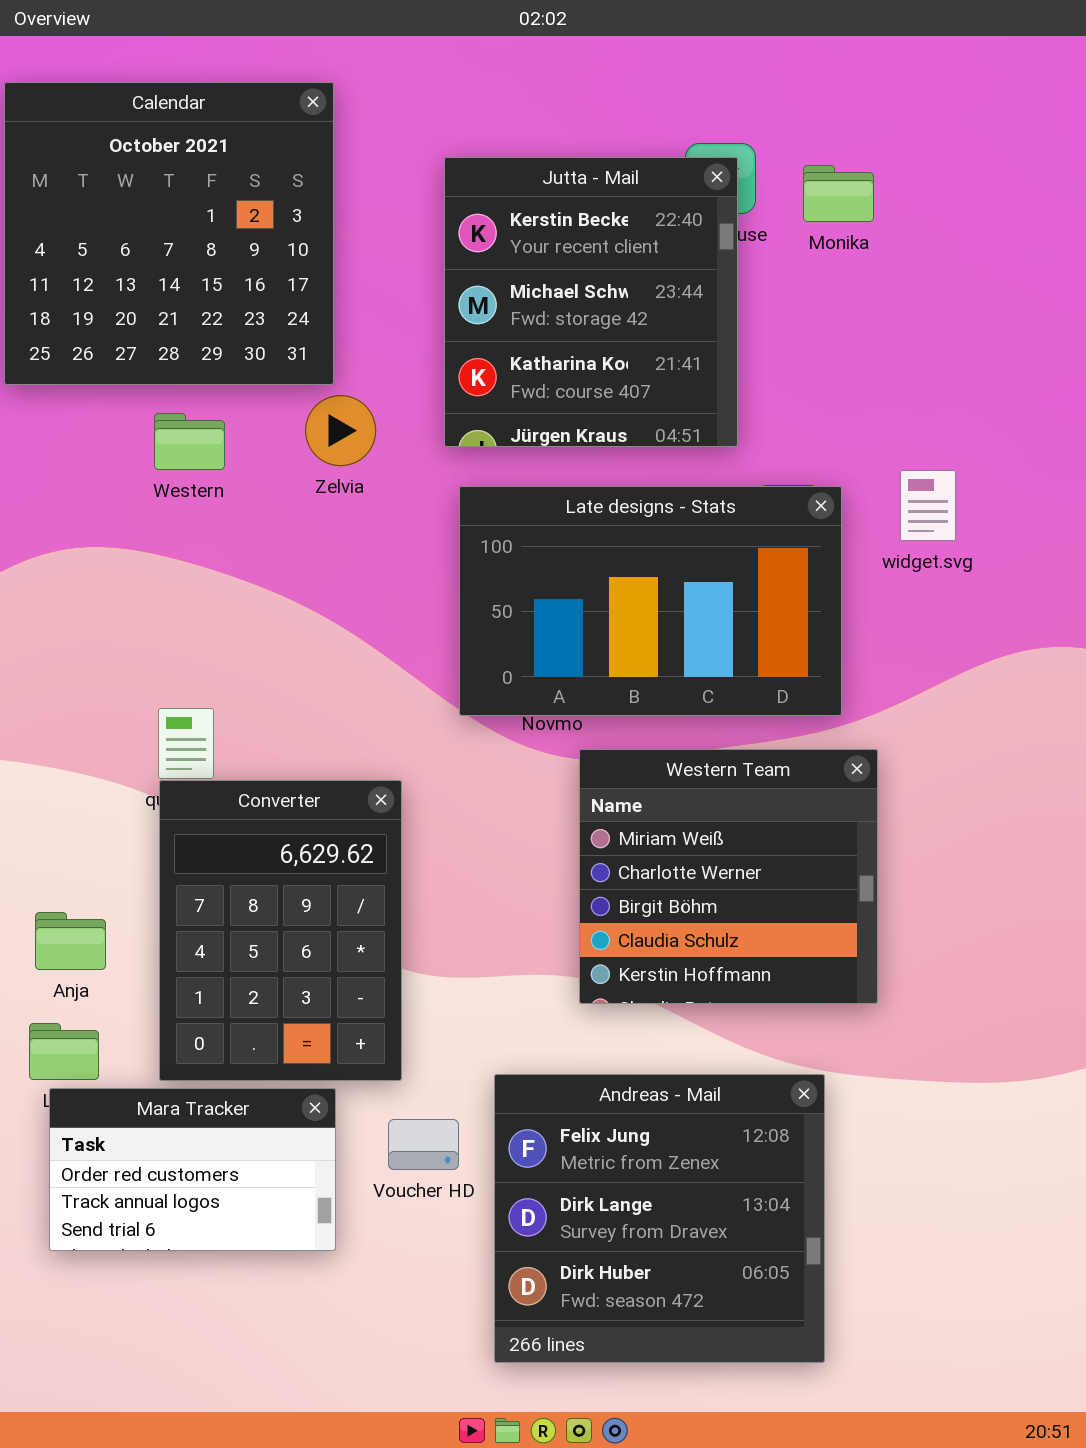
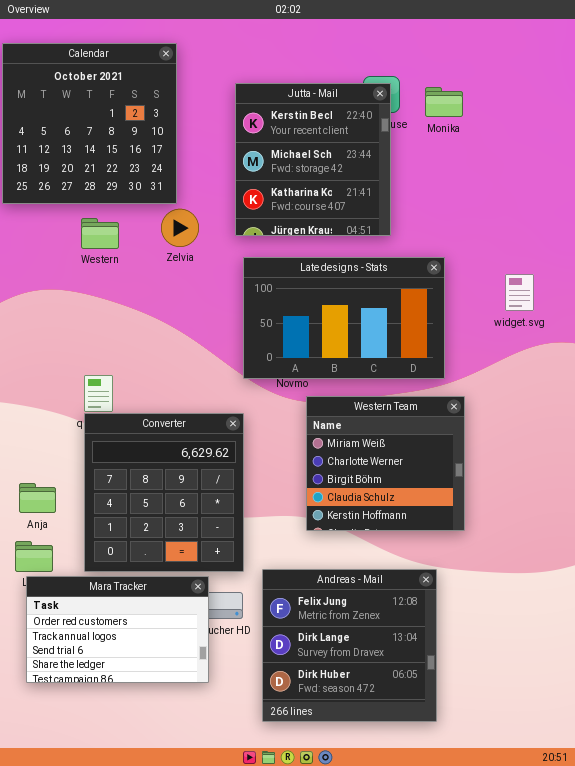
widget.svg: [900,470,956,541] -> [505,274,534,311], moved
Converter: [159,780,402,1081] -> [84,413,244,572], resized
Mara Tracker: [49,1088,336,1251] -> [26,576,209,683], resized

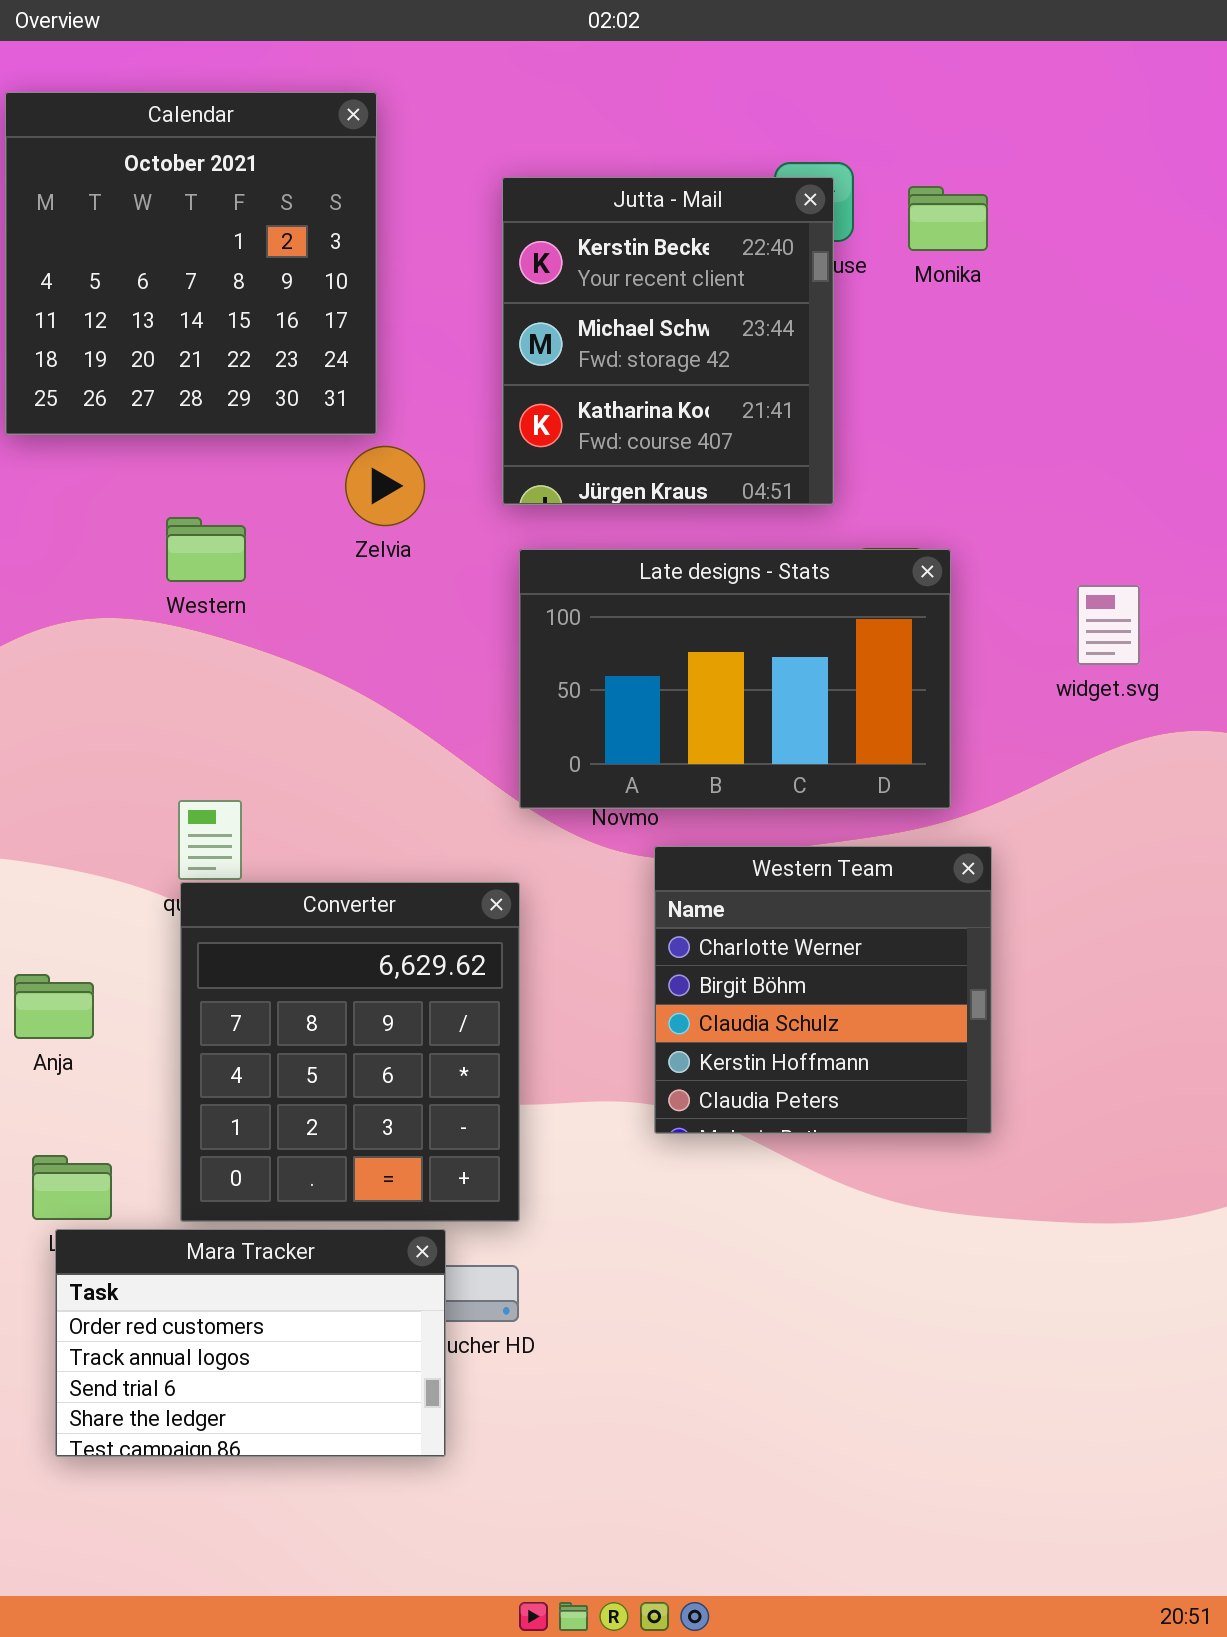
Western: [81,218,119,249] -> [166,517,246,582], moved
Western Team: [306,396,465,531] -> [654,846,992,1134], scrolled down 1 row
Anja: [19,483,56,513] -> [14,974,94,1039], moved
Andreas - Mail: [262,569,437,722] -> none, closed

